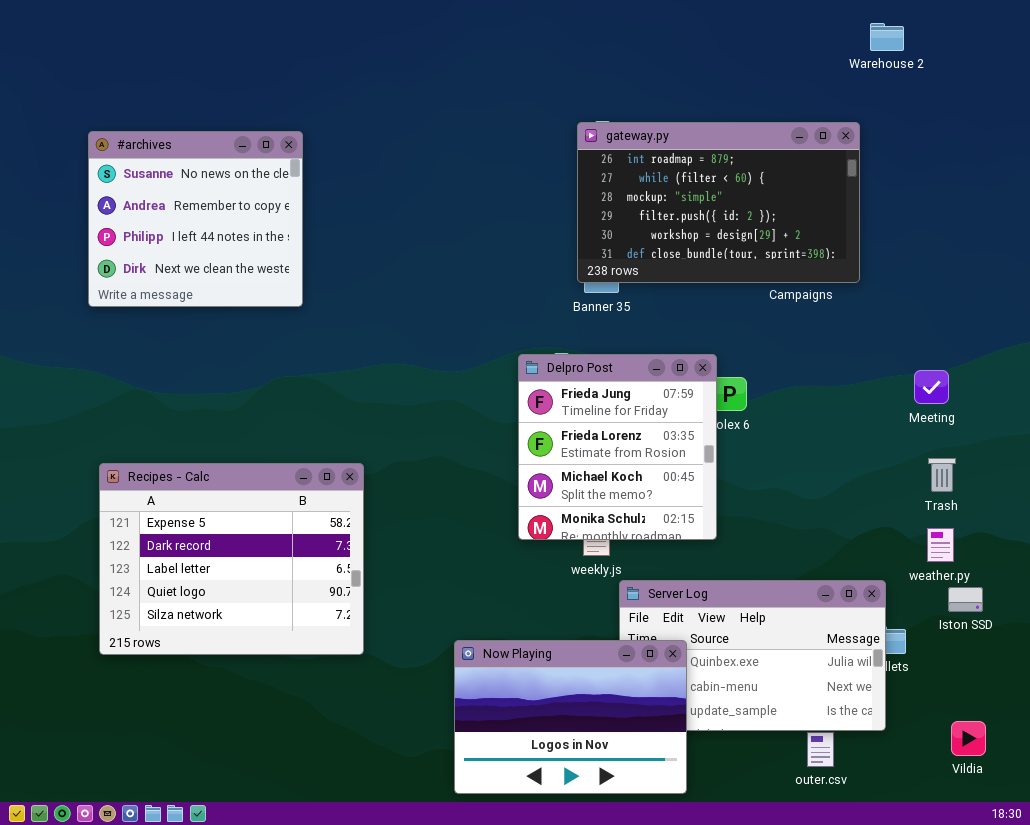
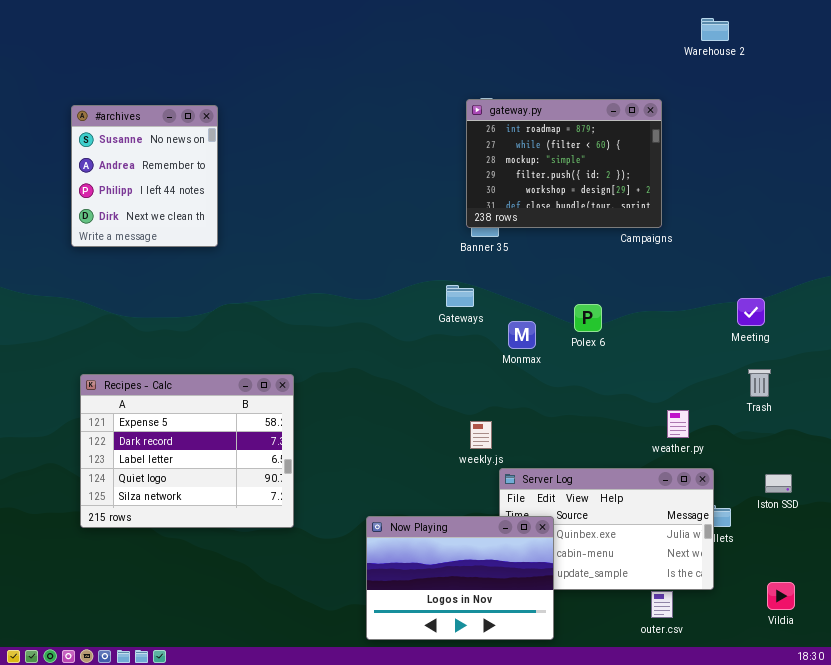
gateway.py: [577,122,860,283] -> [466,99,662,228], resized
#archives: [88,131,303,307] -> [71,105,218,247], resized
Delpro Post: [518,354,717,540] -> none, closed
weather.py: [927,528,954,562] -> [667,410,689,438], moved

